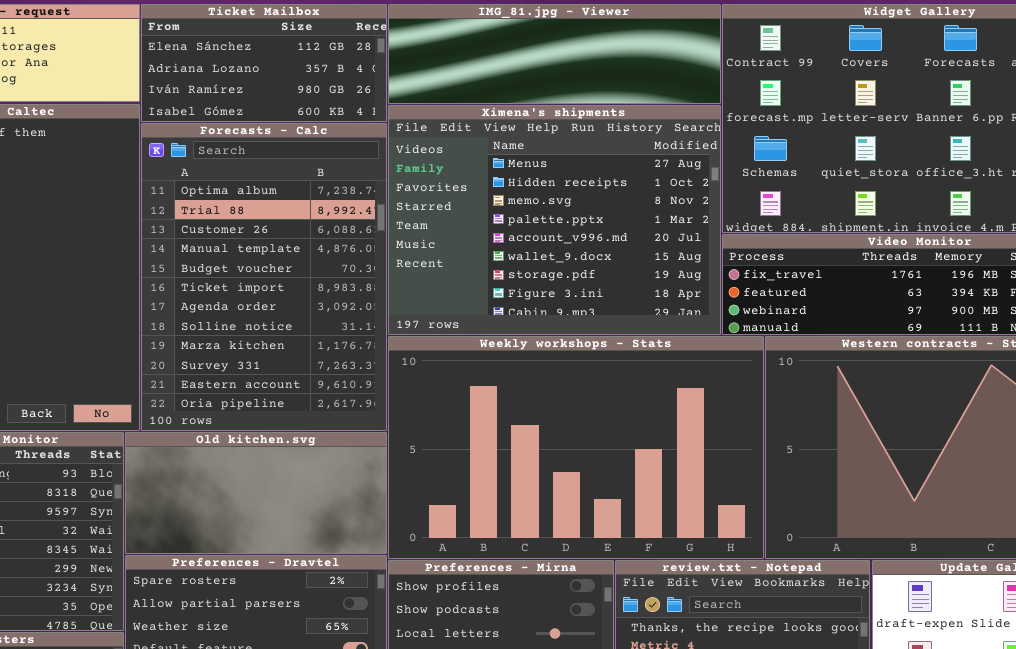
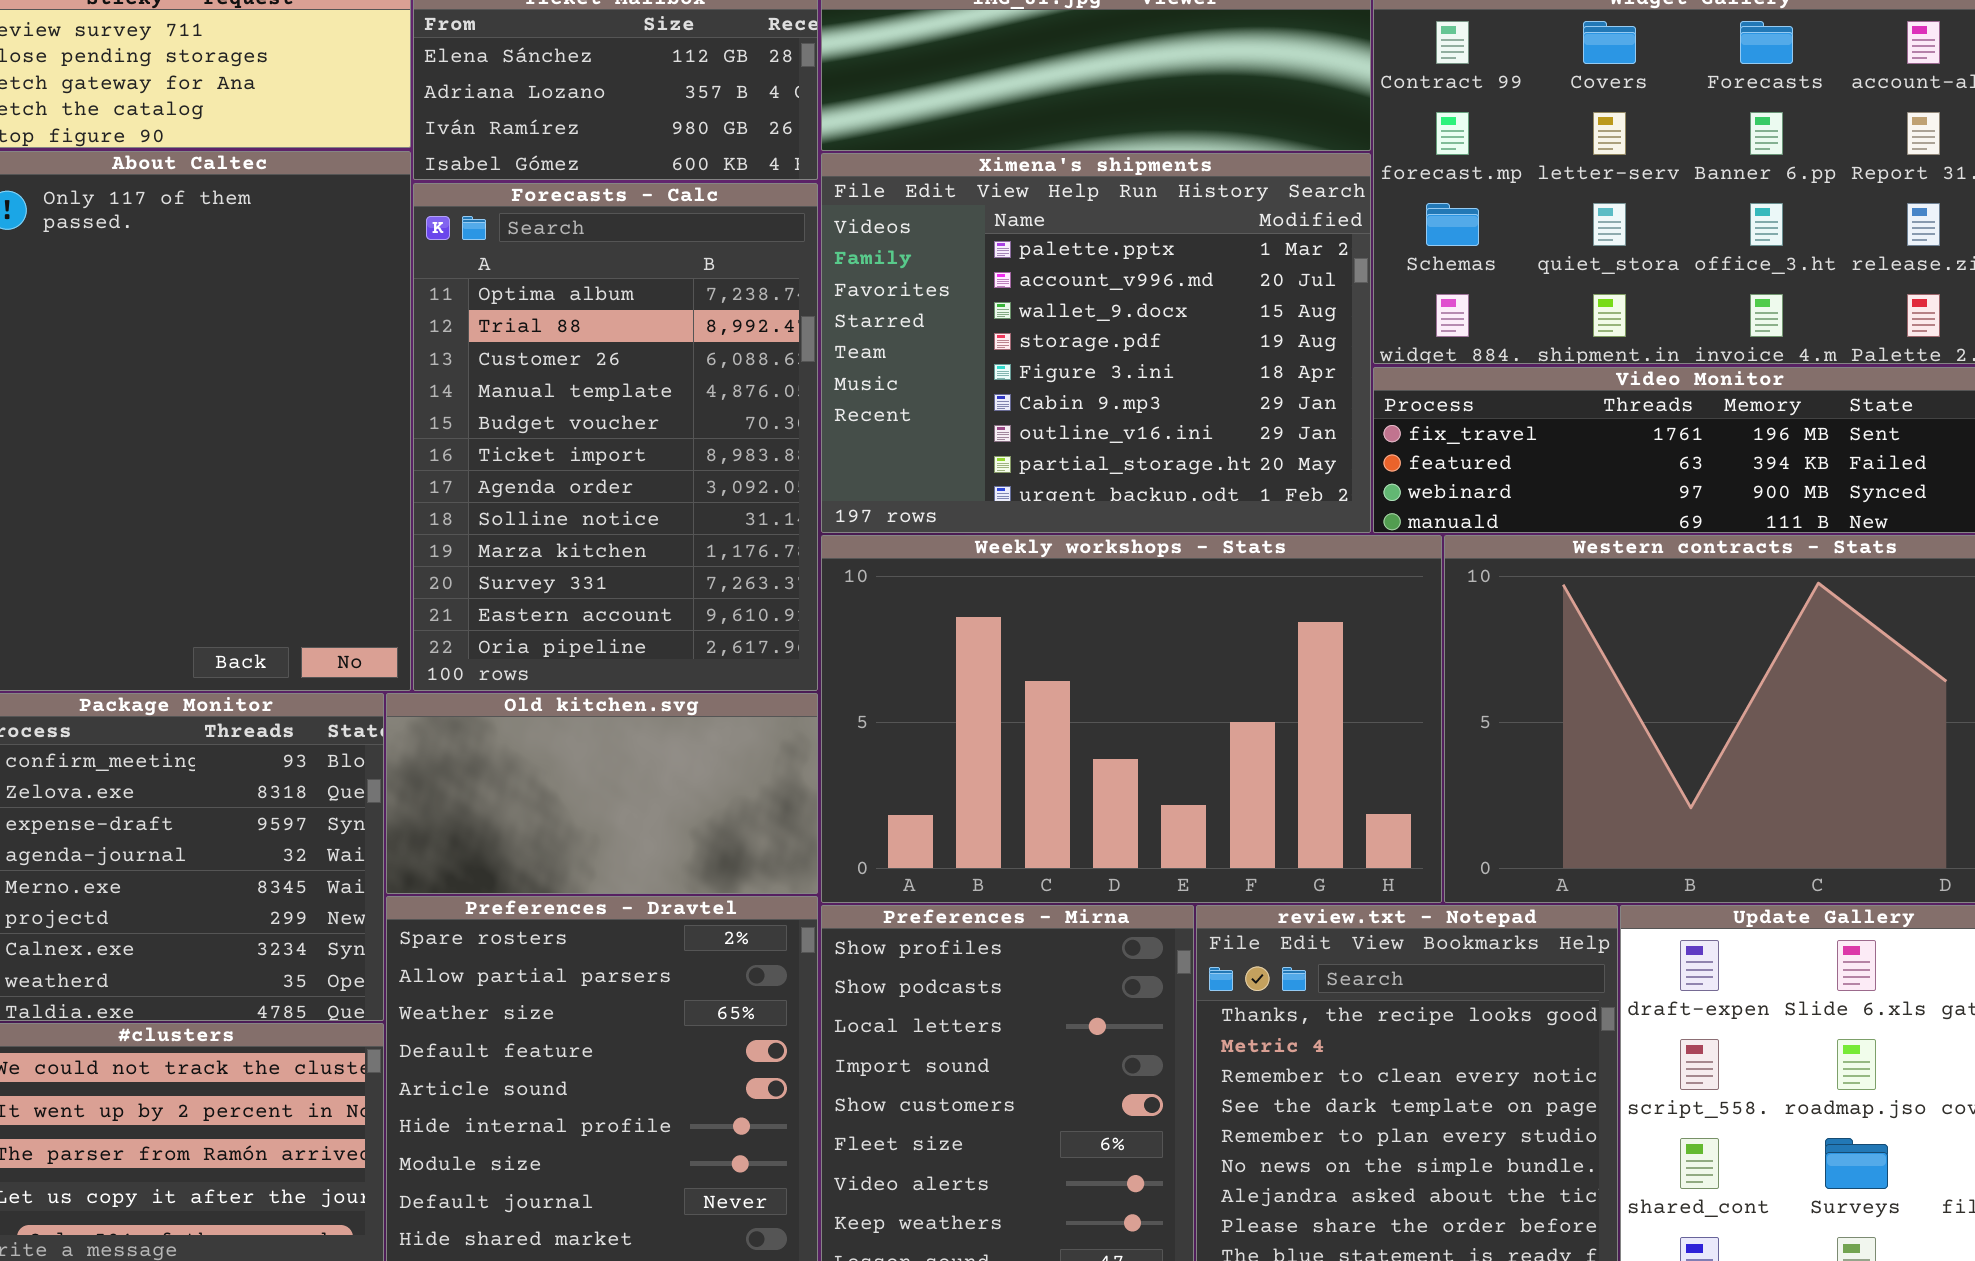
Ximena's shipments: [388,105,721,335] -> [821,153,1371,533], scrolled down 3 rows

